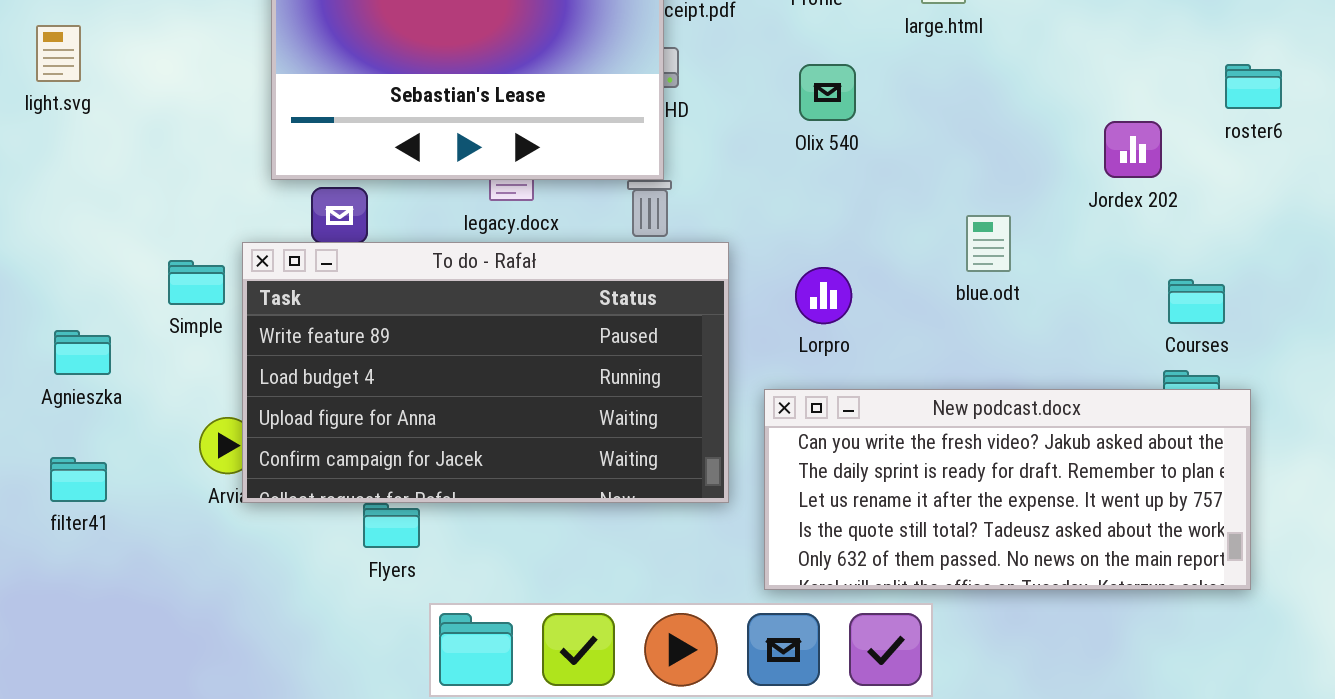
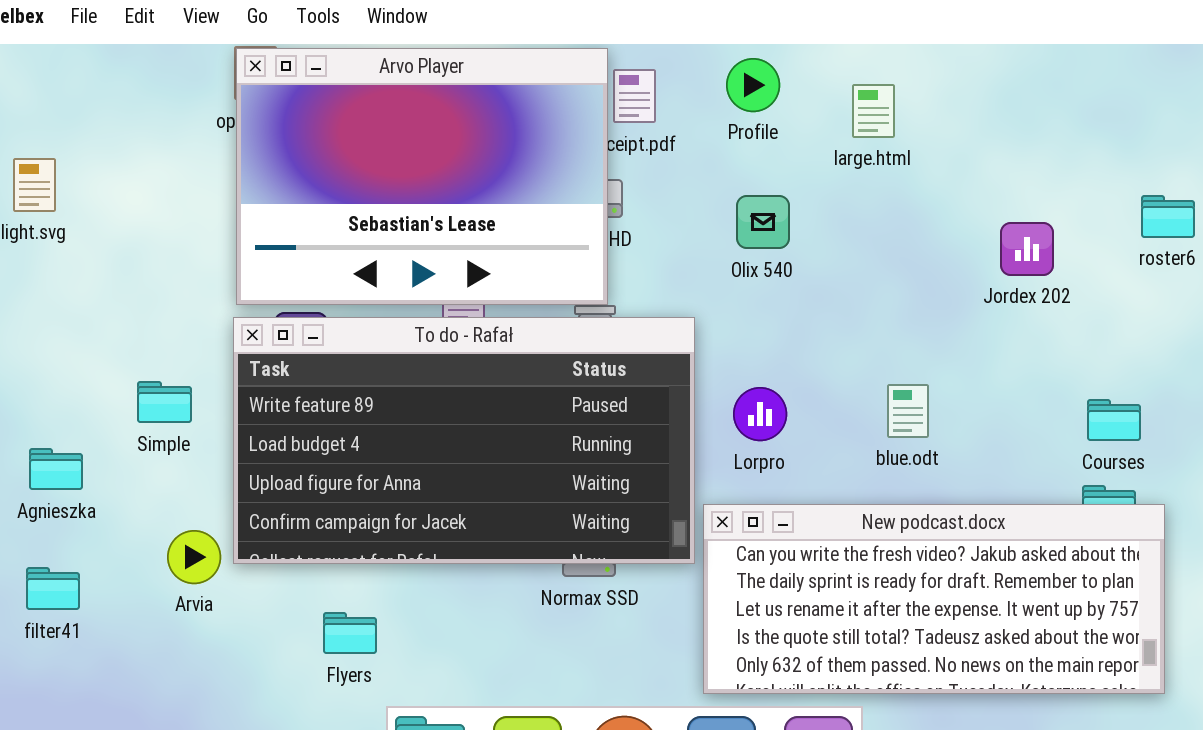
Jordex 202: [1104,121,1162,178] -> [1000,222,1054,276], moved
blue.odt: [966,215,1011,272] -> [887,384,929,438], moved
To do - Rafał: [242,242,729,503] -> [233,317,695,564], moved

